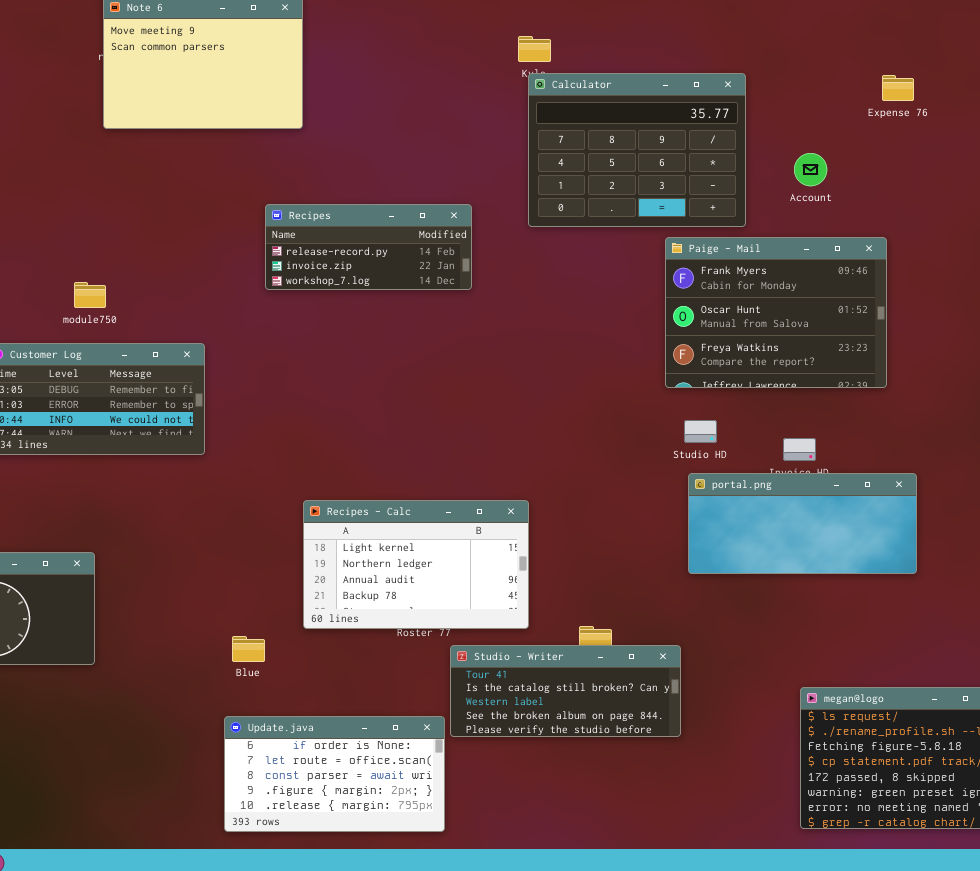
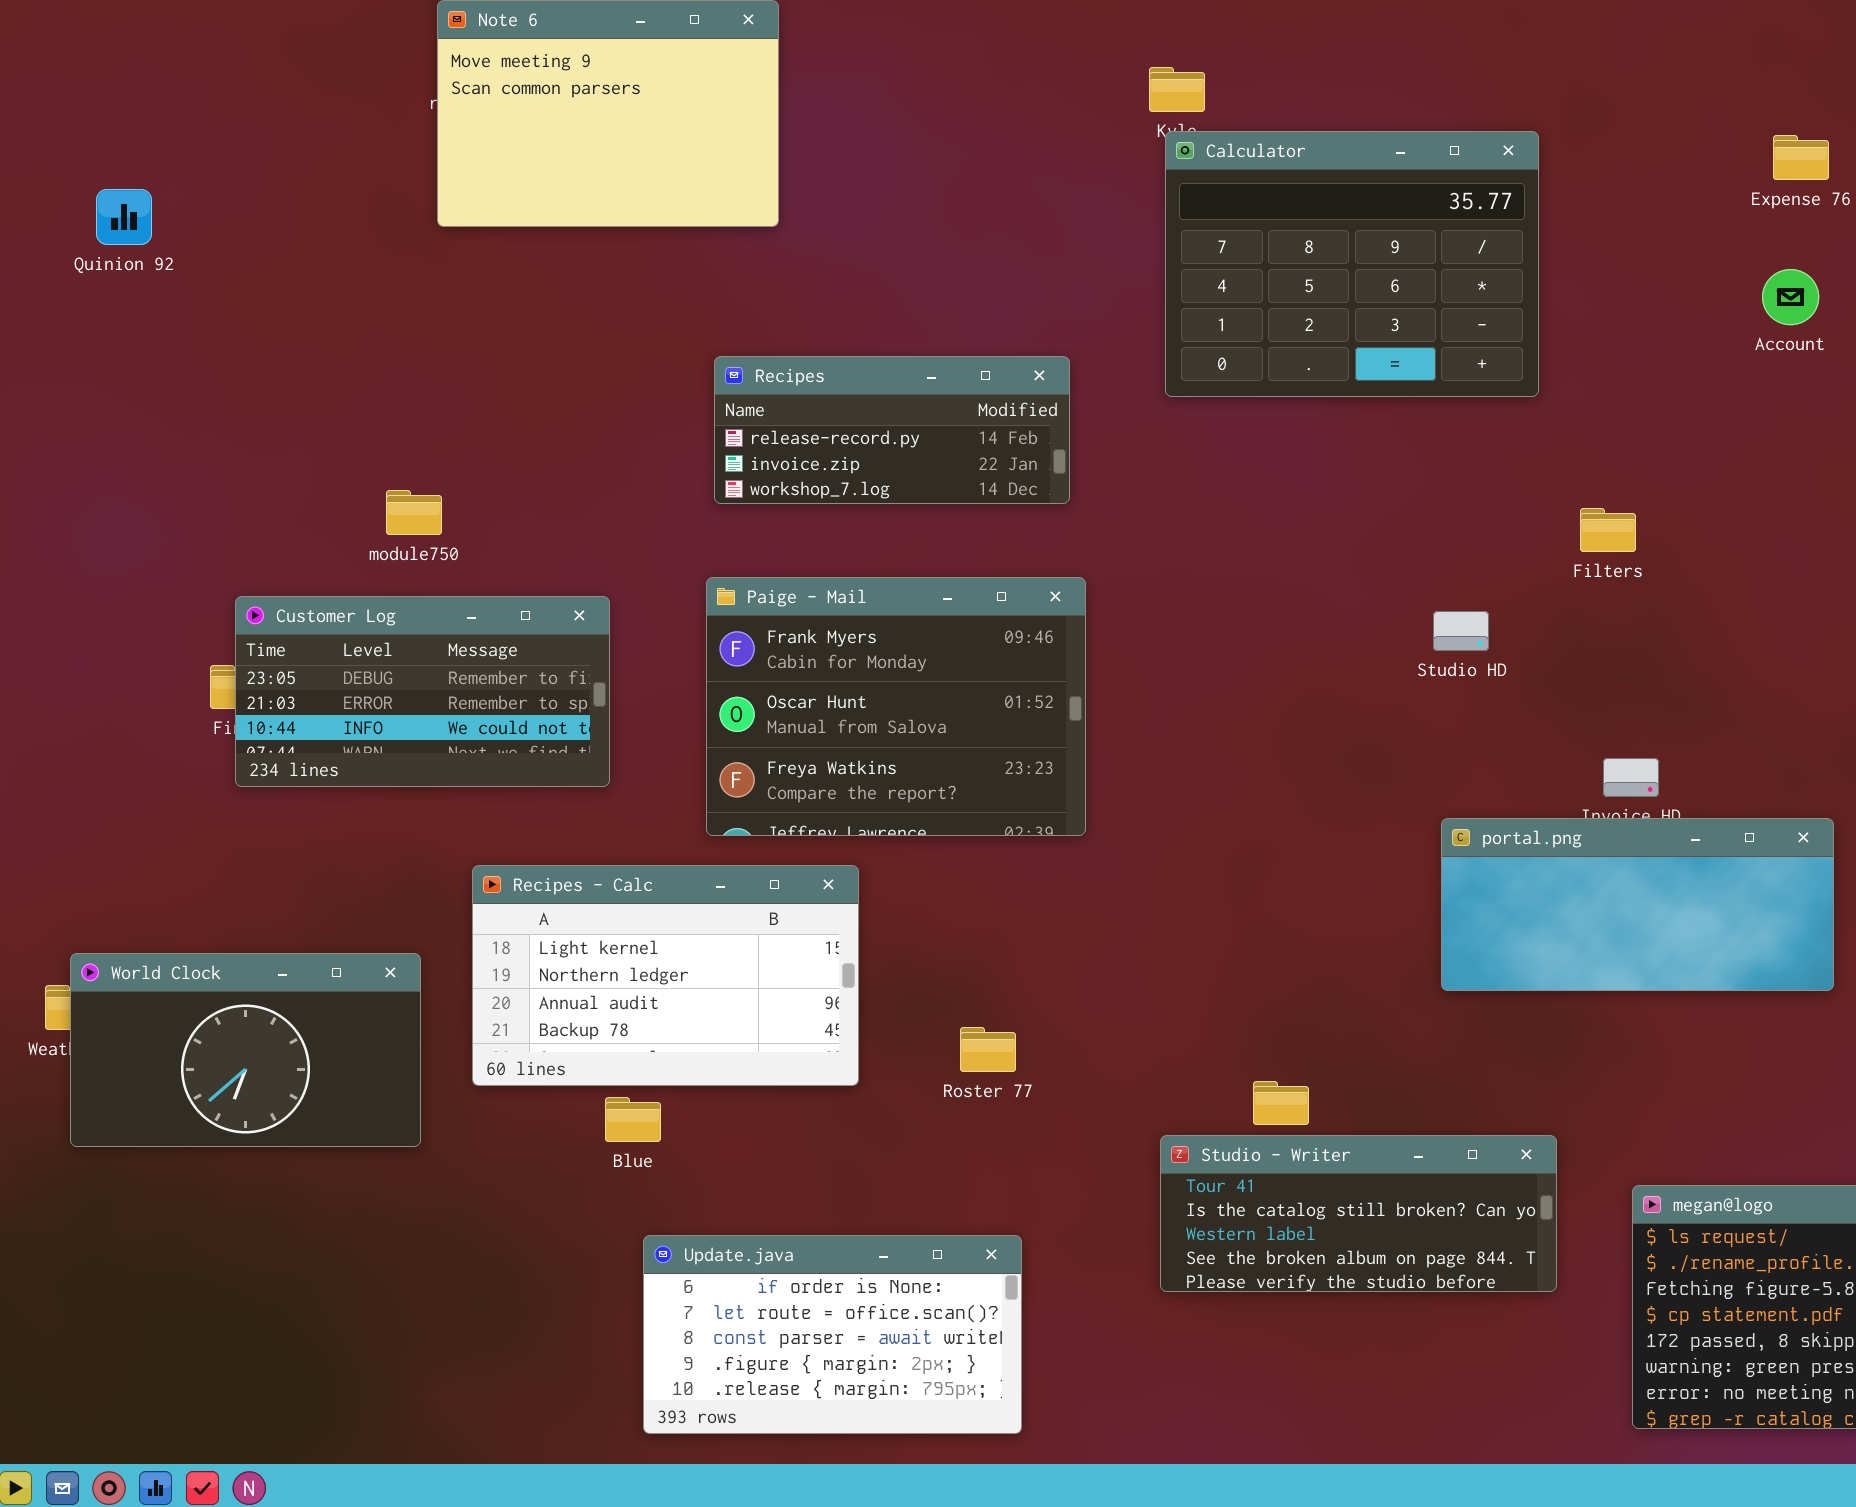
Account: [794,153,827,186] -> [1762,269,1819,325], moved
Paige - Mail: [665,237,887,388] -> [706,577,1086,836], moved
Studio HD: [684,420,717,443] -> [1433,611,1489,651], moved
Recipes - Calc: [303,500,529,629] -> [472,865,859,1086], moved
Blue: [232,636,265,662] -> [605,1097,661,1142], moved
Studio - Writer: [450,645,681,737] -> [1160,1135,1557,1292], moved

